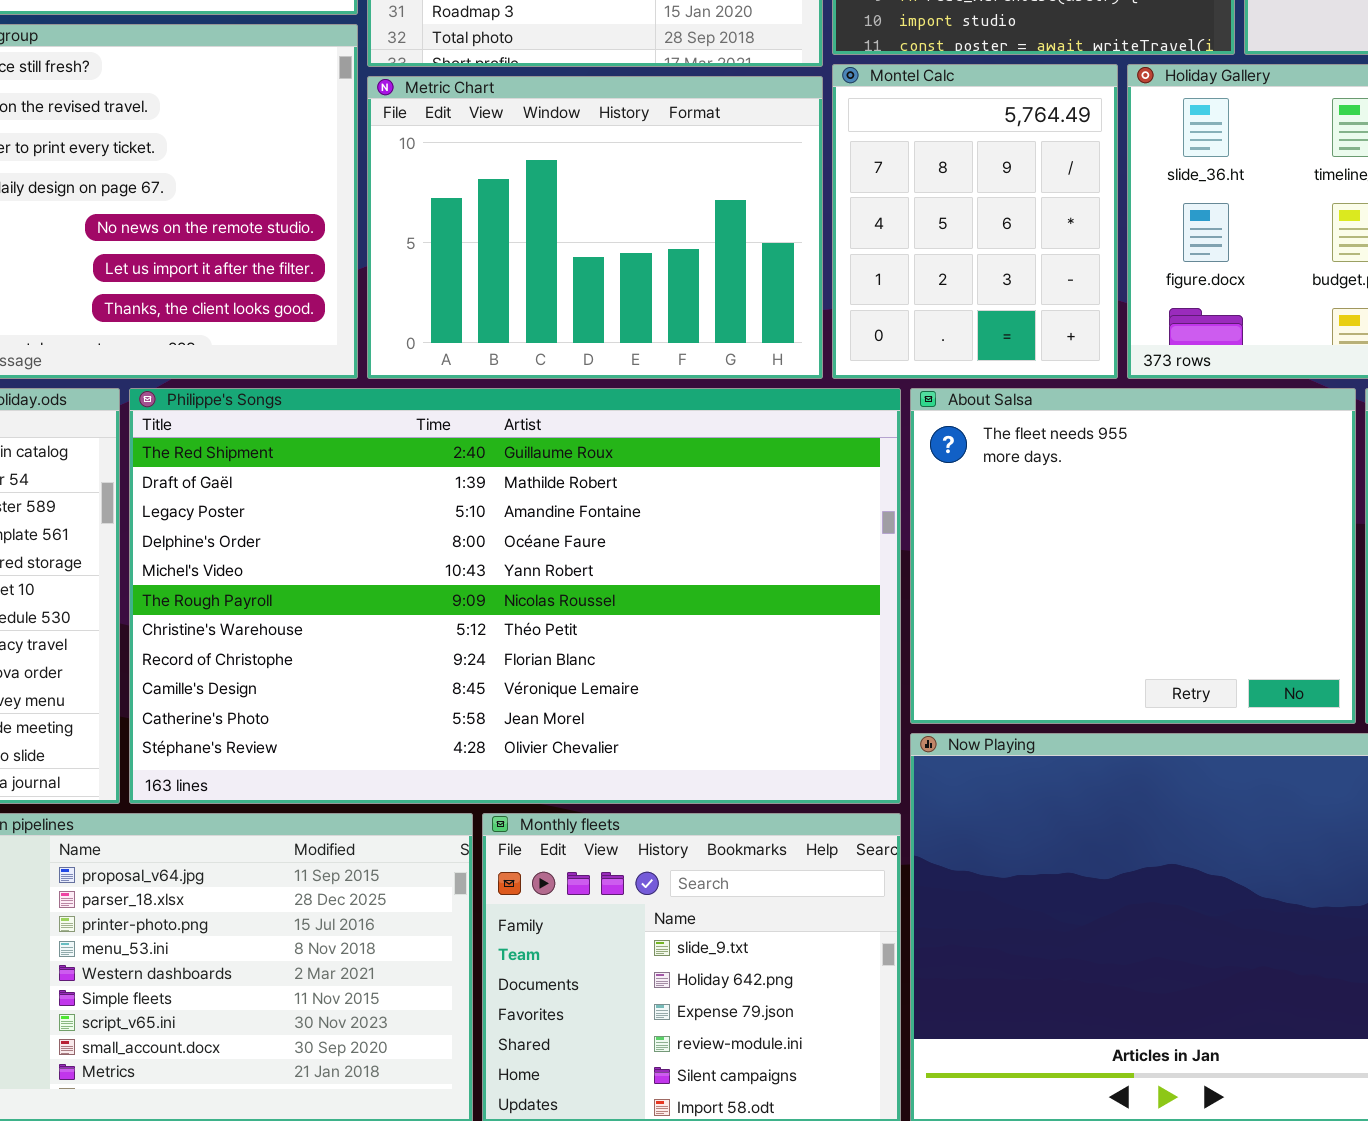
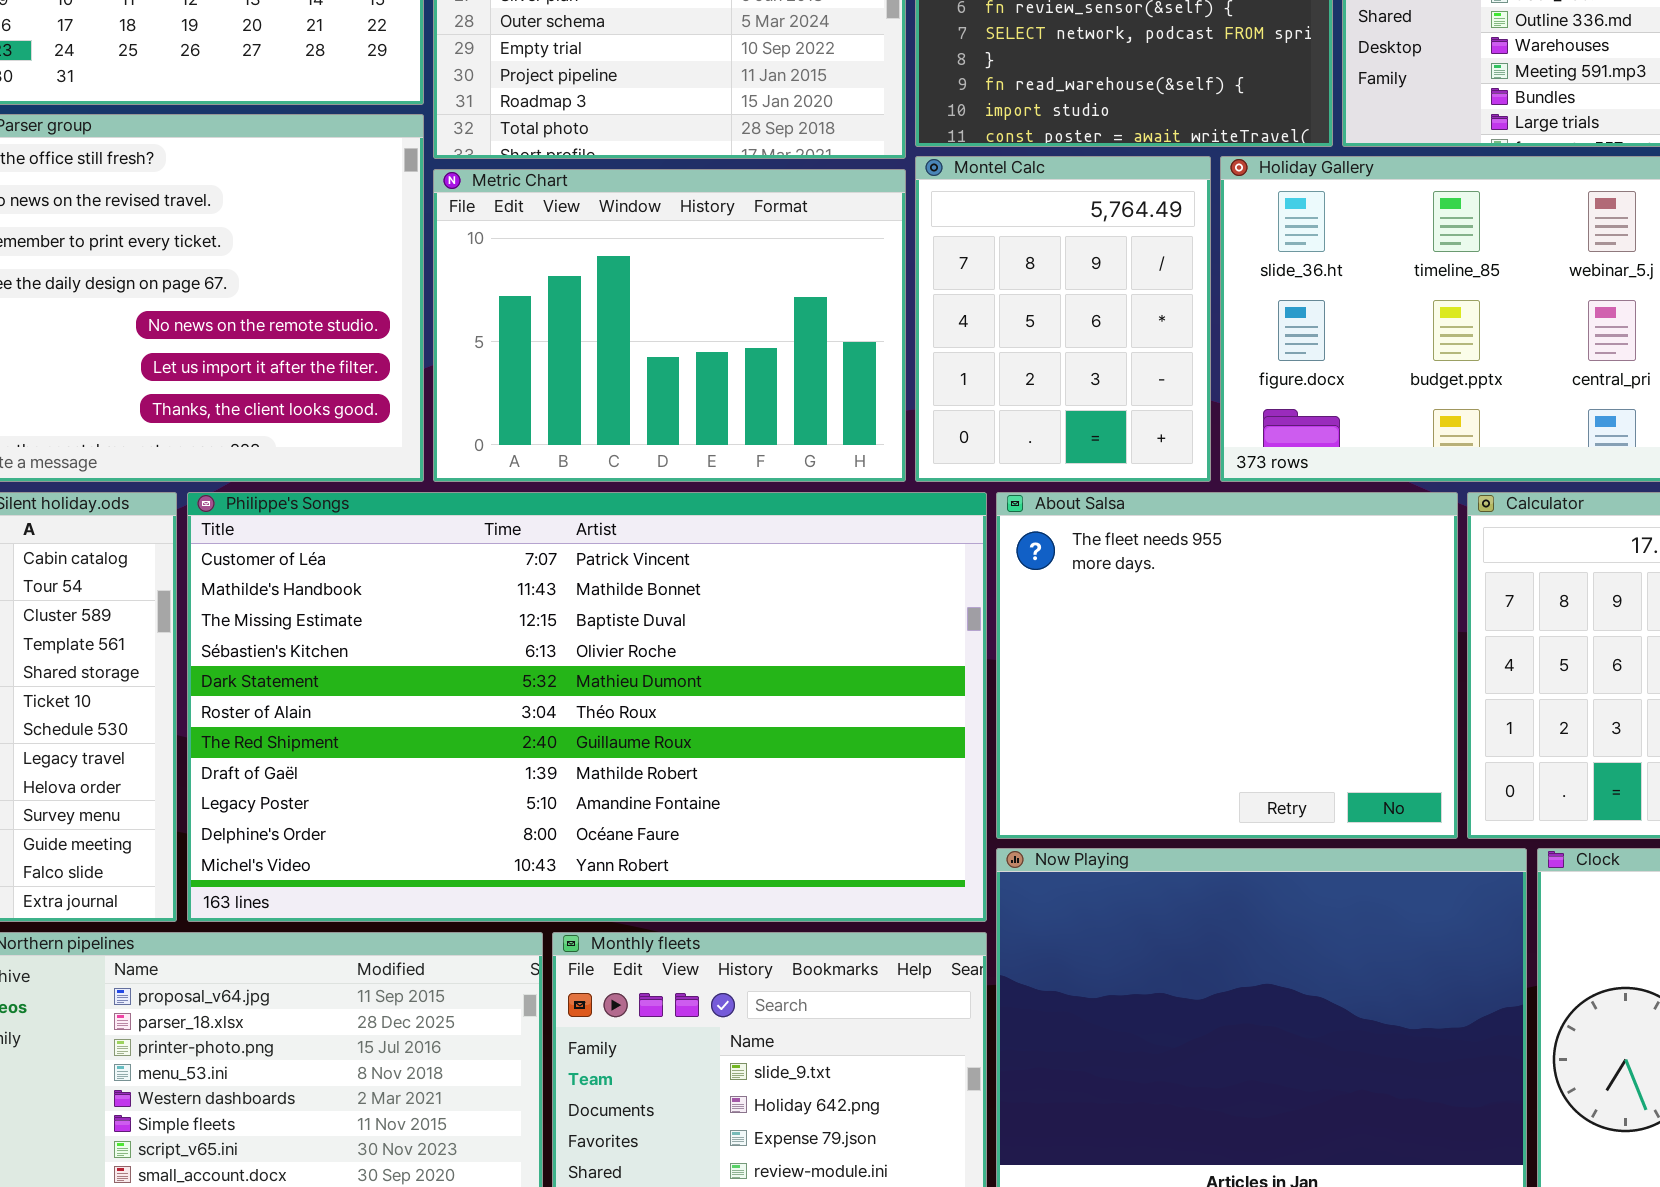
Philippe's Songs: [129,388,901,804] -> [187,492,987,922], scrolled up 6 rows

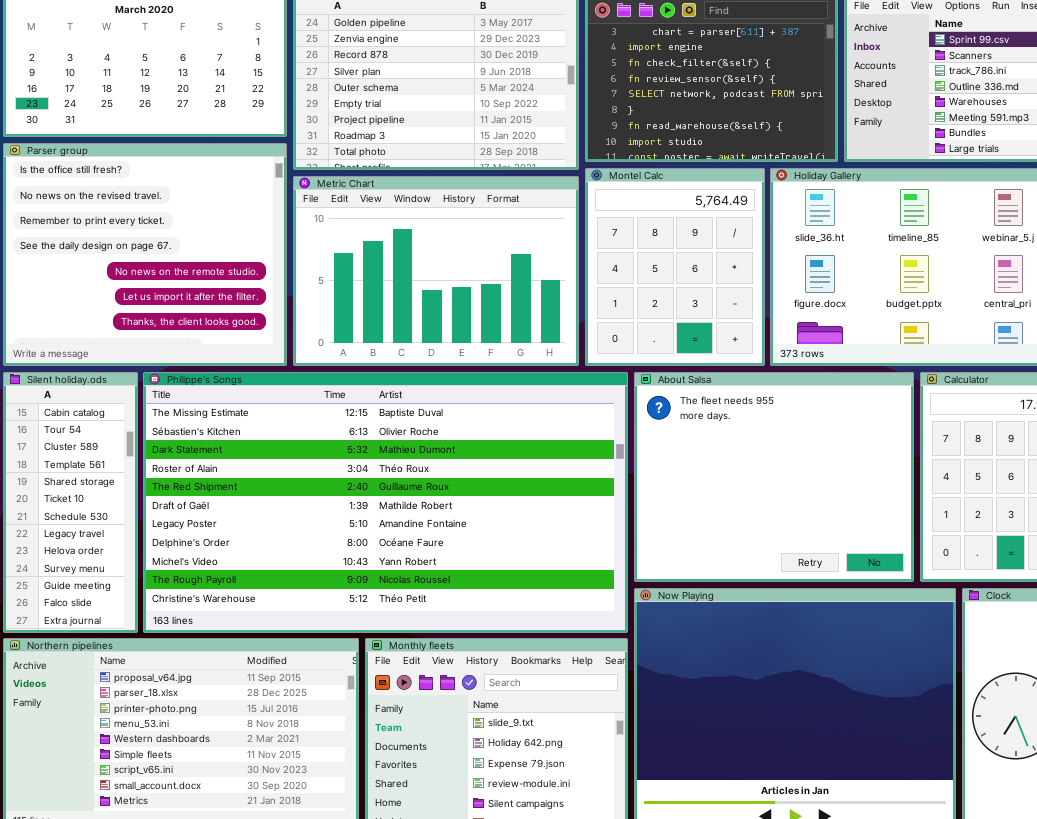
Philippe's Songs: [187,492,987,922] -> [143,372,628,633], scrolled down 2 rows

